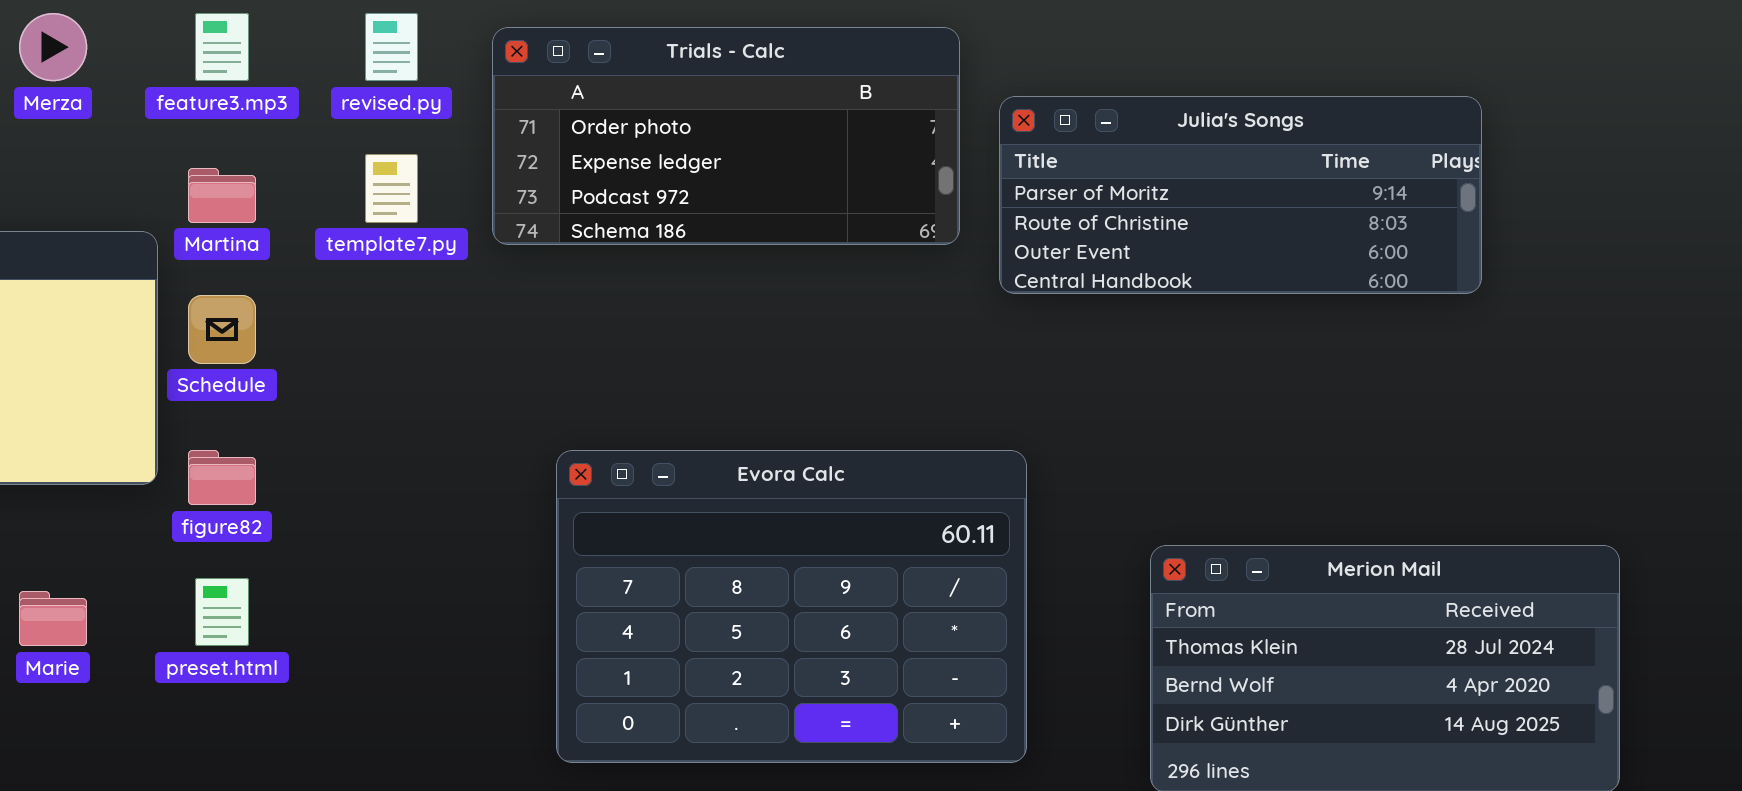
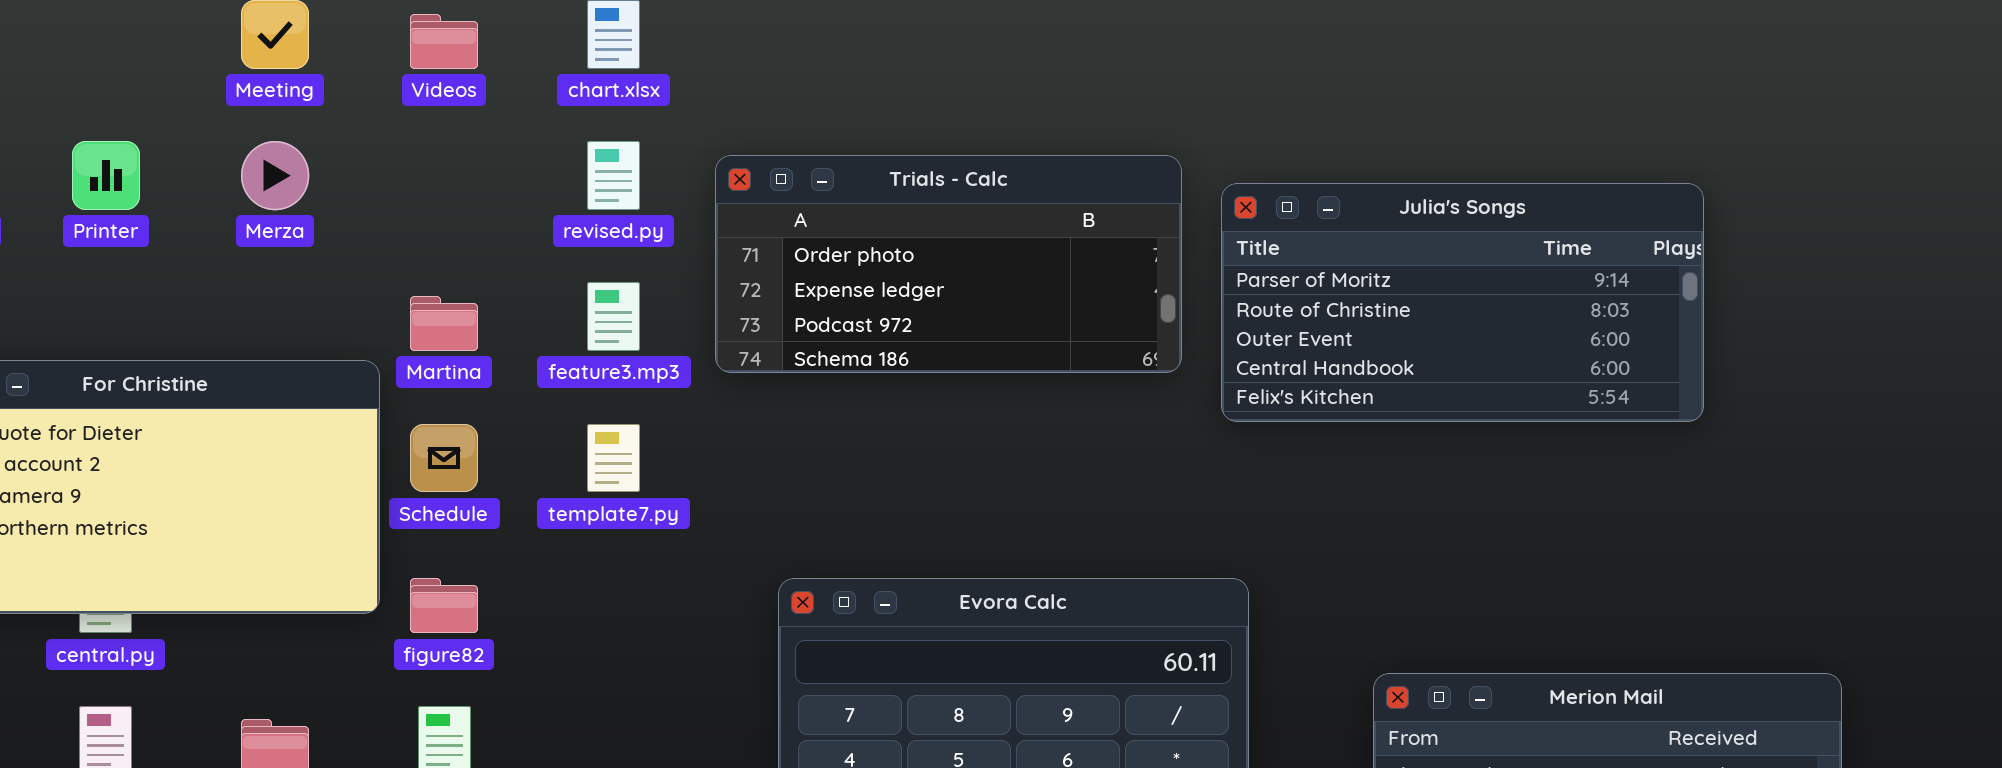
feature3.mp3: [195,13,249,81] -> [587,282,640,351], moved
Julia's Songs: [999,96,1482,294] -> [1221,183,1704,422], resized
template7.py: [365,154,418,223] -> [587,424,640,492], moved

